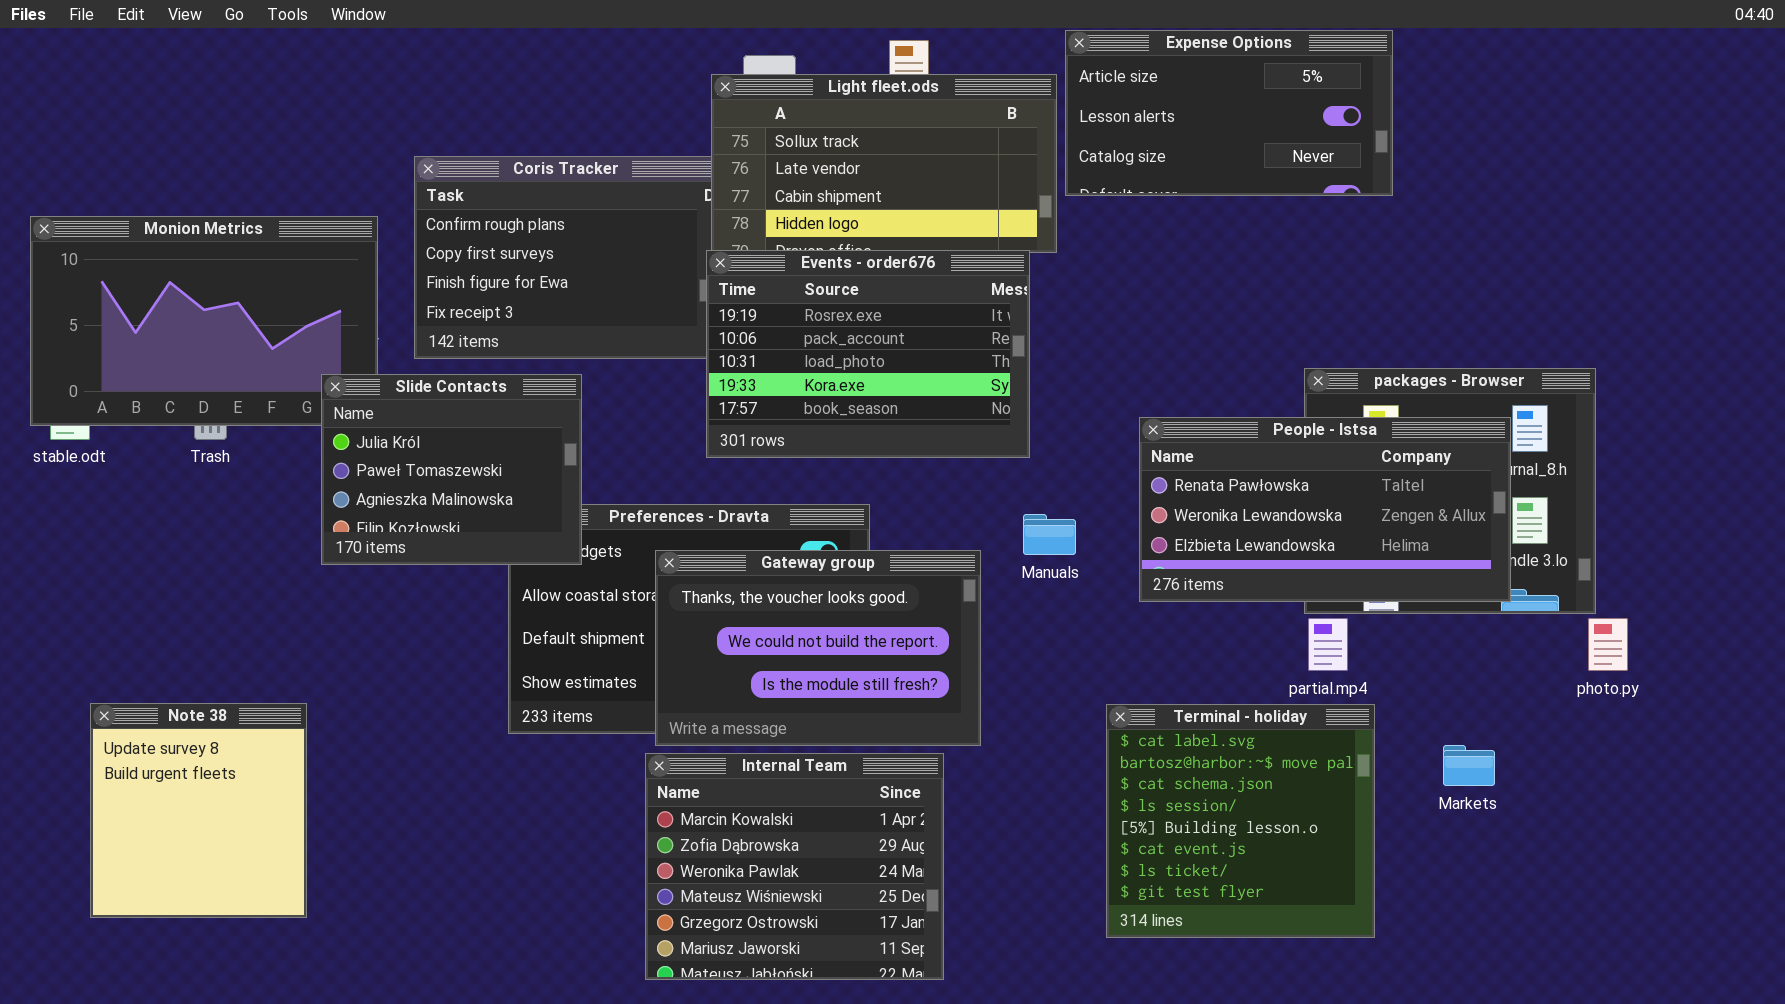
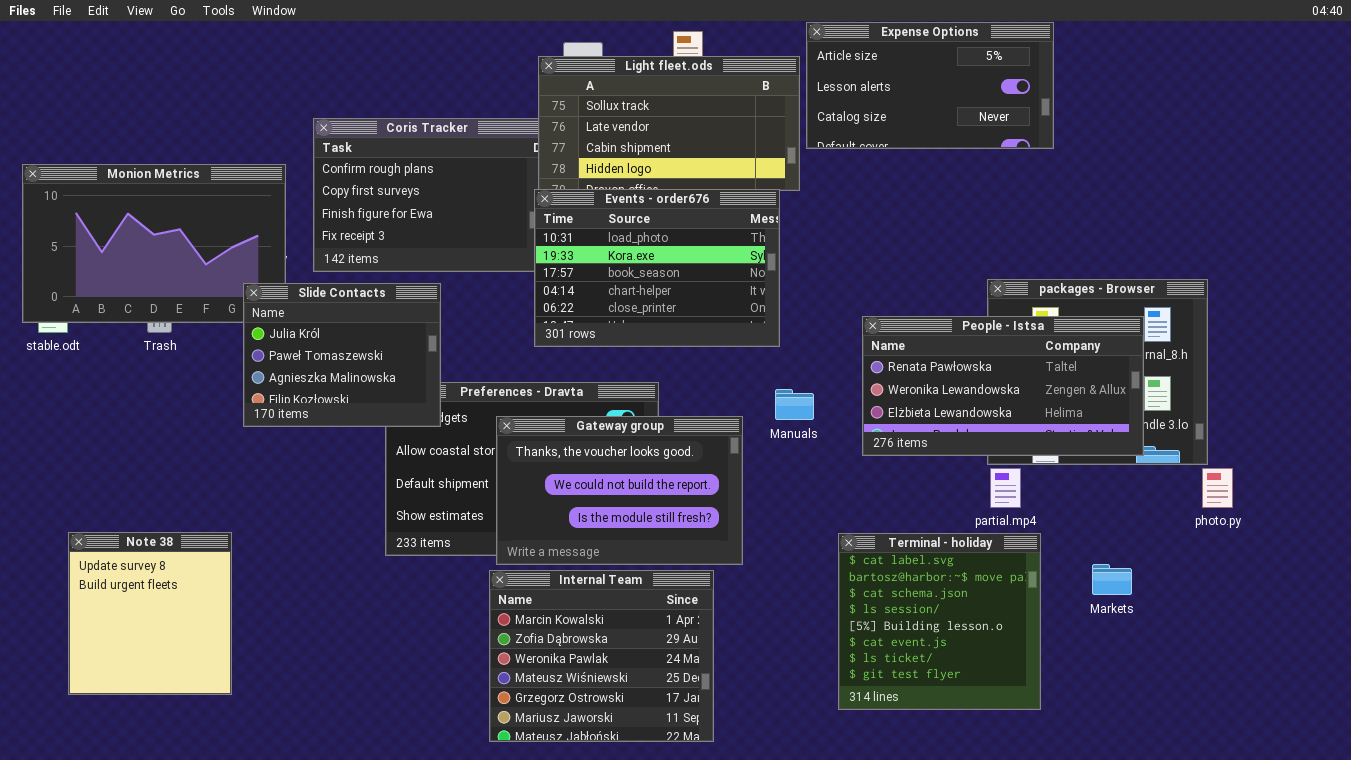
Events - order676: [706,250,1030,458] -> [534,189,780,347], scrolled down 2 rows

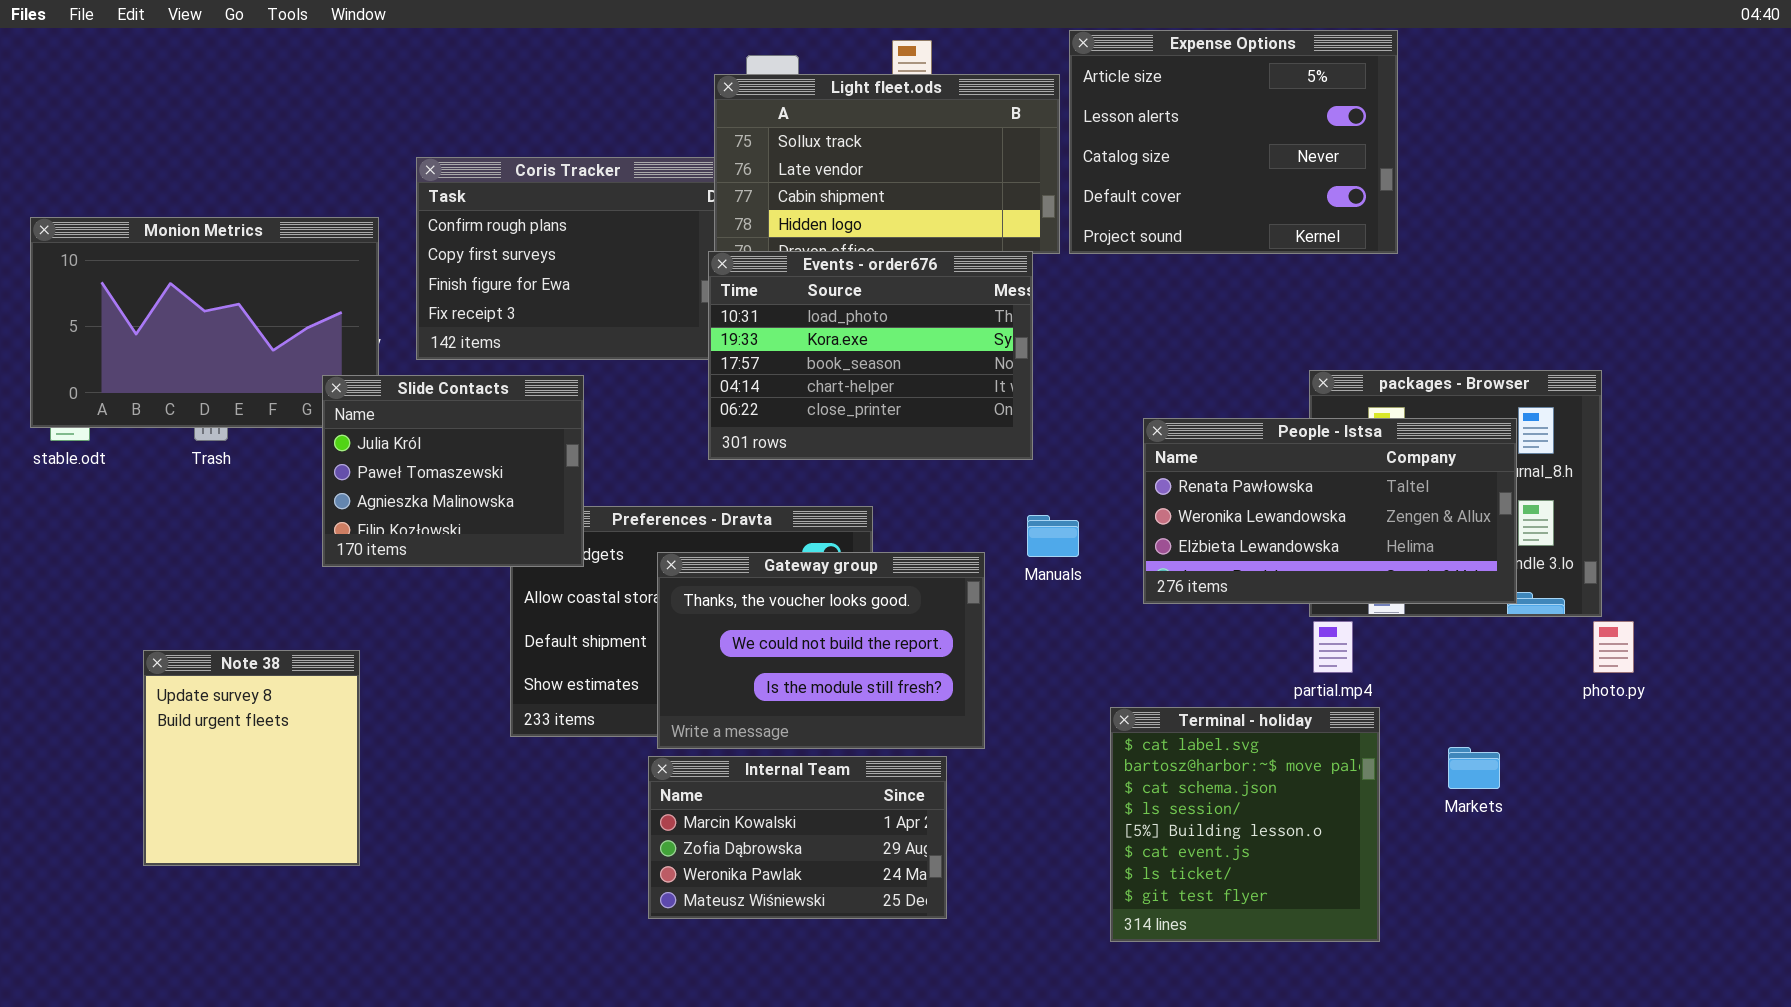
Expense Options: [806,22,1054,149] -> [1069,30,1398,254], resized
Note 38: [68,532,232,695] -> [143,650,360,866], moved
Internal Team: [489,570,714,742] -> [648,756,947,919], resized

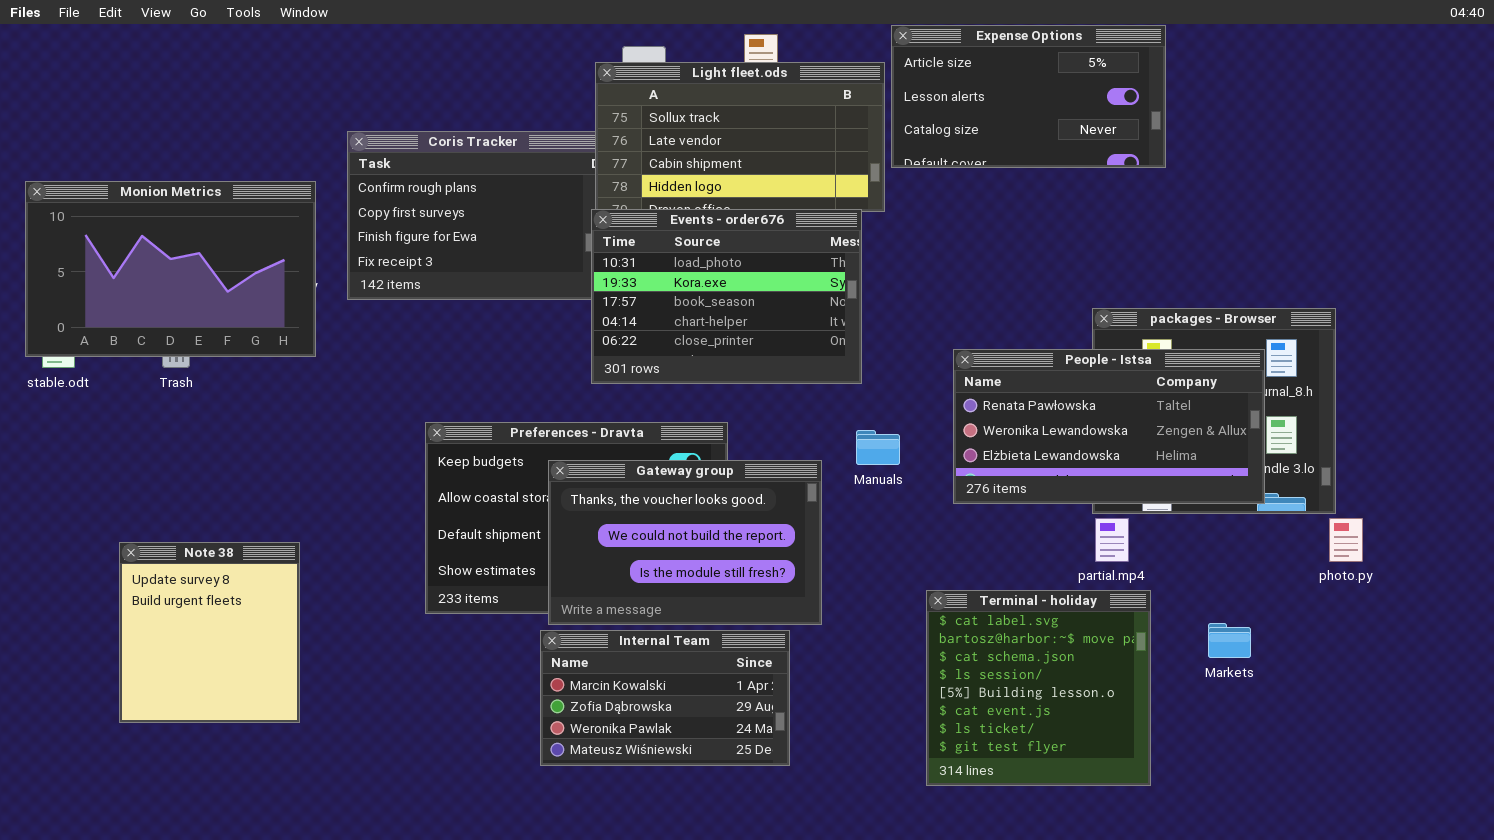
Expense Options: [1069,30,1398,254] -> [891,25,1166,168], resized
Slide Contacts: [322,375,584,567] -> none, closed

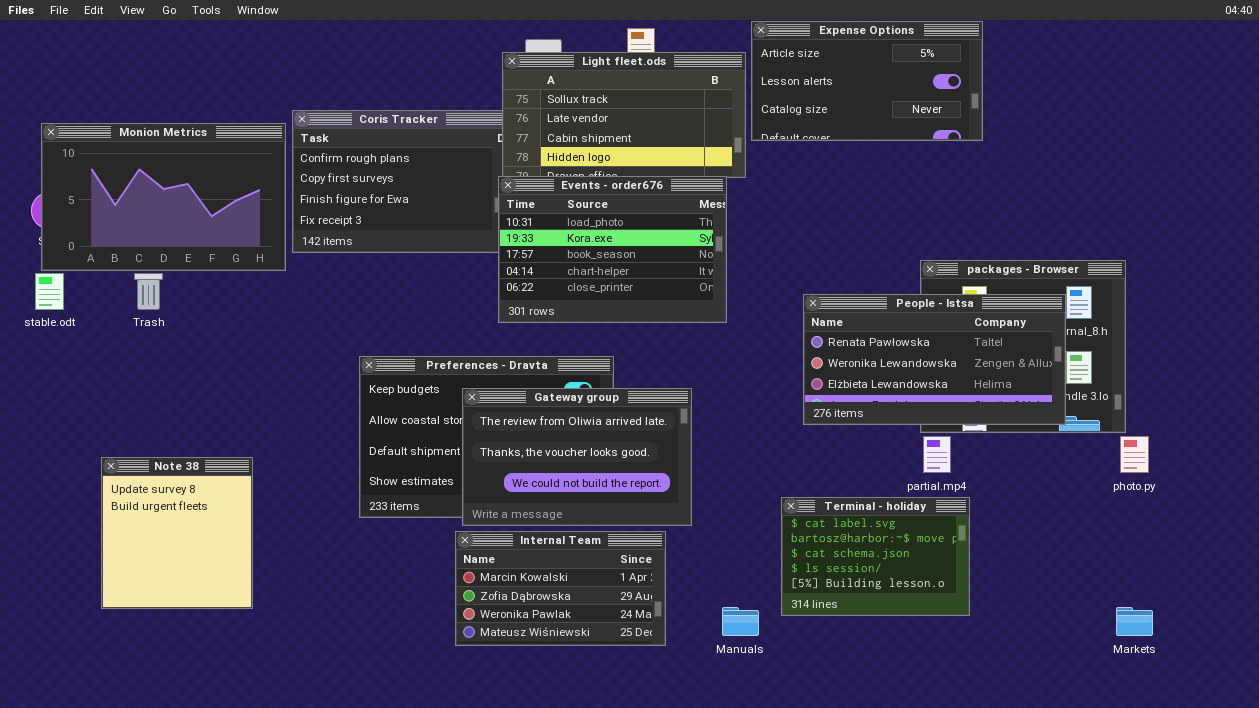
Monion Metrics: [25,181,316,357] -> [41,123,286,271], moved
Manuals: [856,430,900,465] -> [722,607,759,636], moved
Gateway group: [548,460,822,625] -> [462,388,692,526], scrolled up 1 row
Terminal - holiday: [926,590,1151,786] -> [781,497,970,616], resized
Markets: [1208,623,1251,658] -> [1116,607,1153,636], moved

